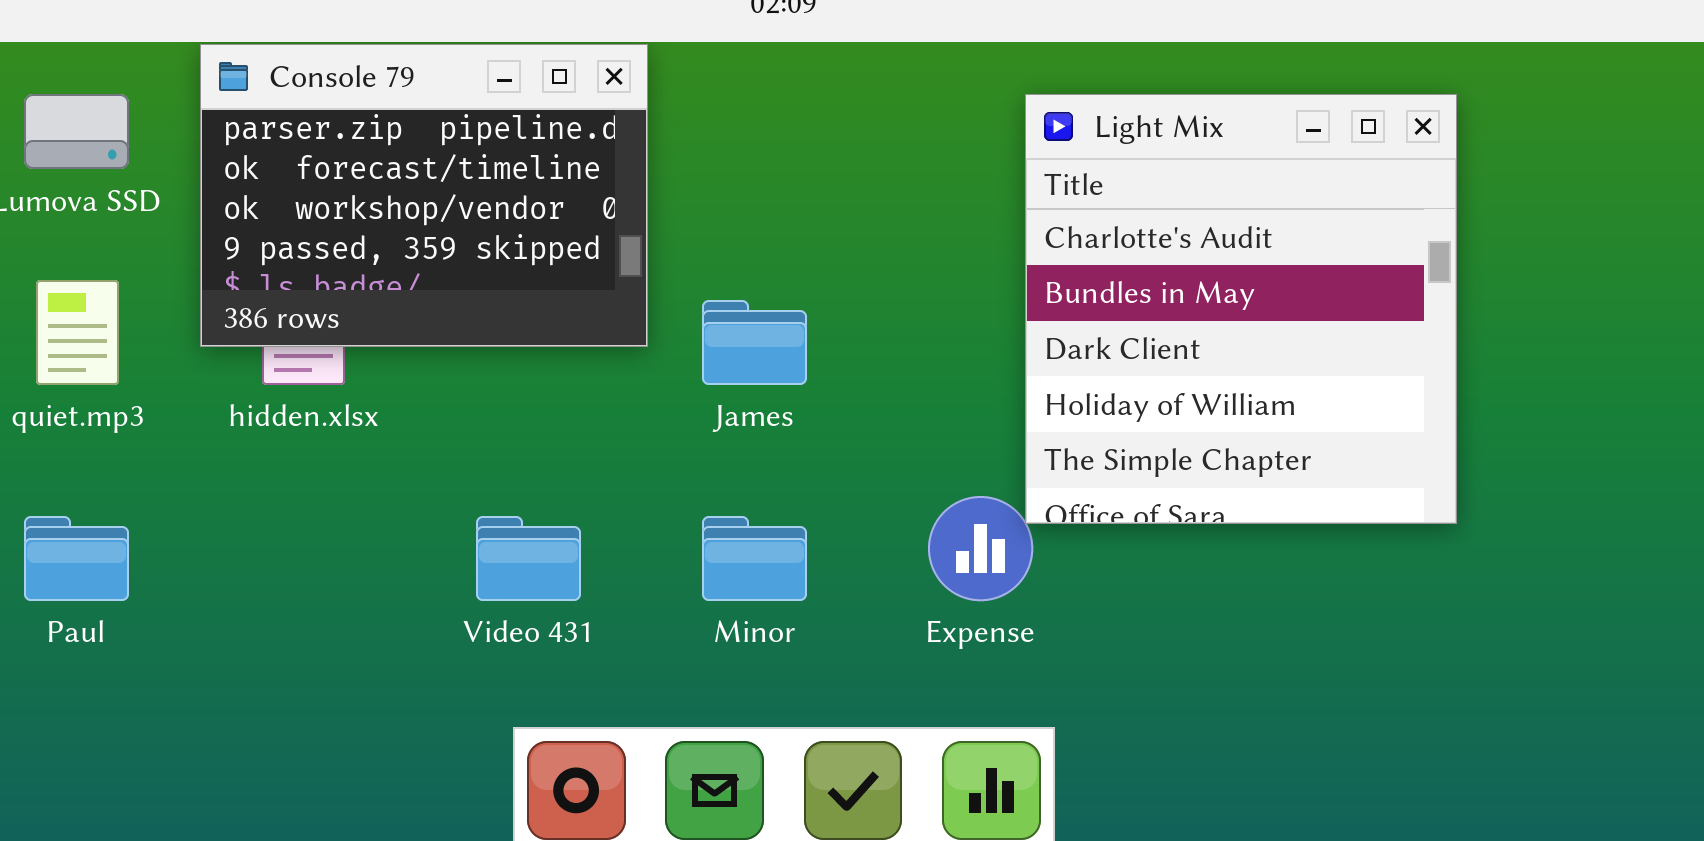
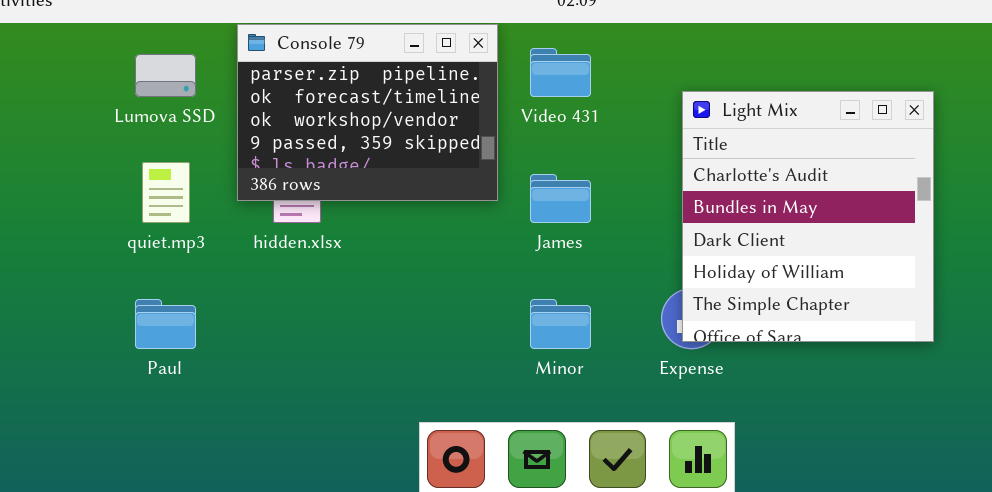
Light Mix: [1025,94,1457,524] -> [682,91,934,342], moved
Video 431: [476,516,581,601] -> [530,48,591,97], moved

